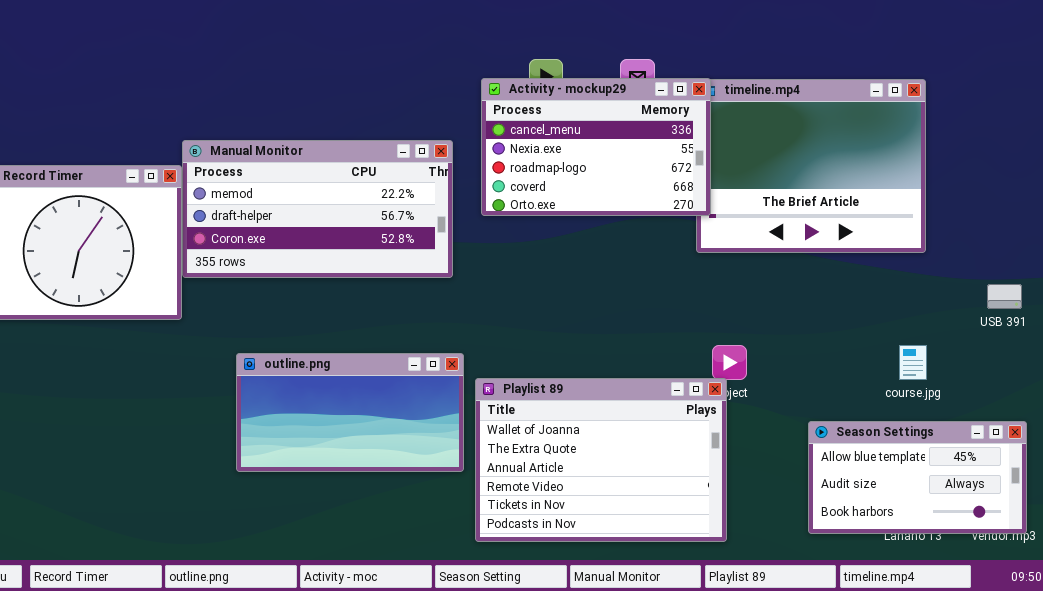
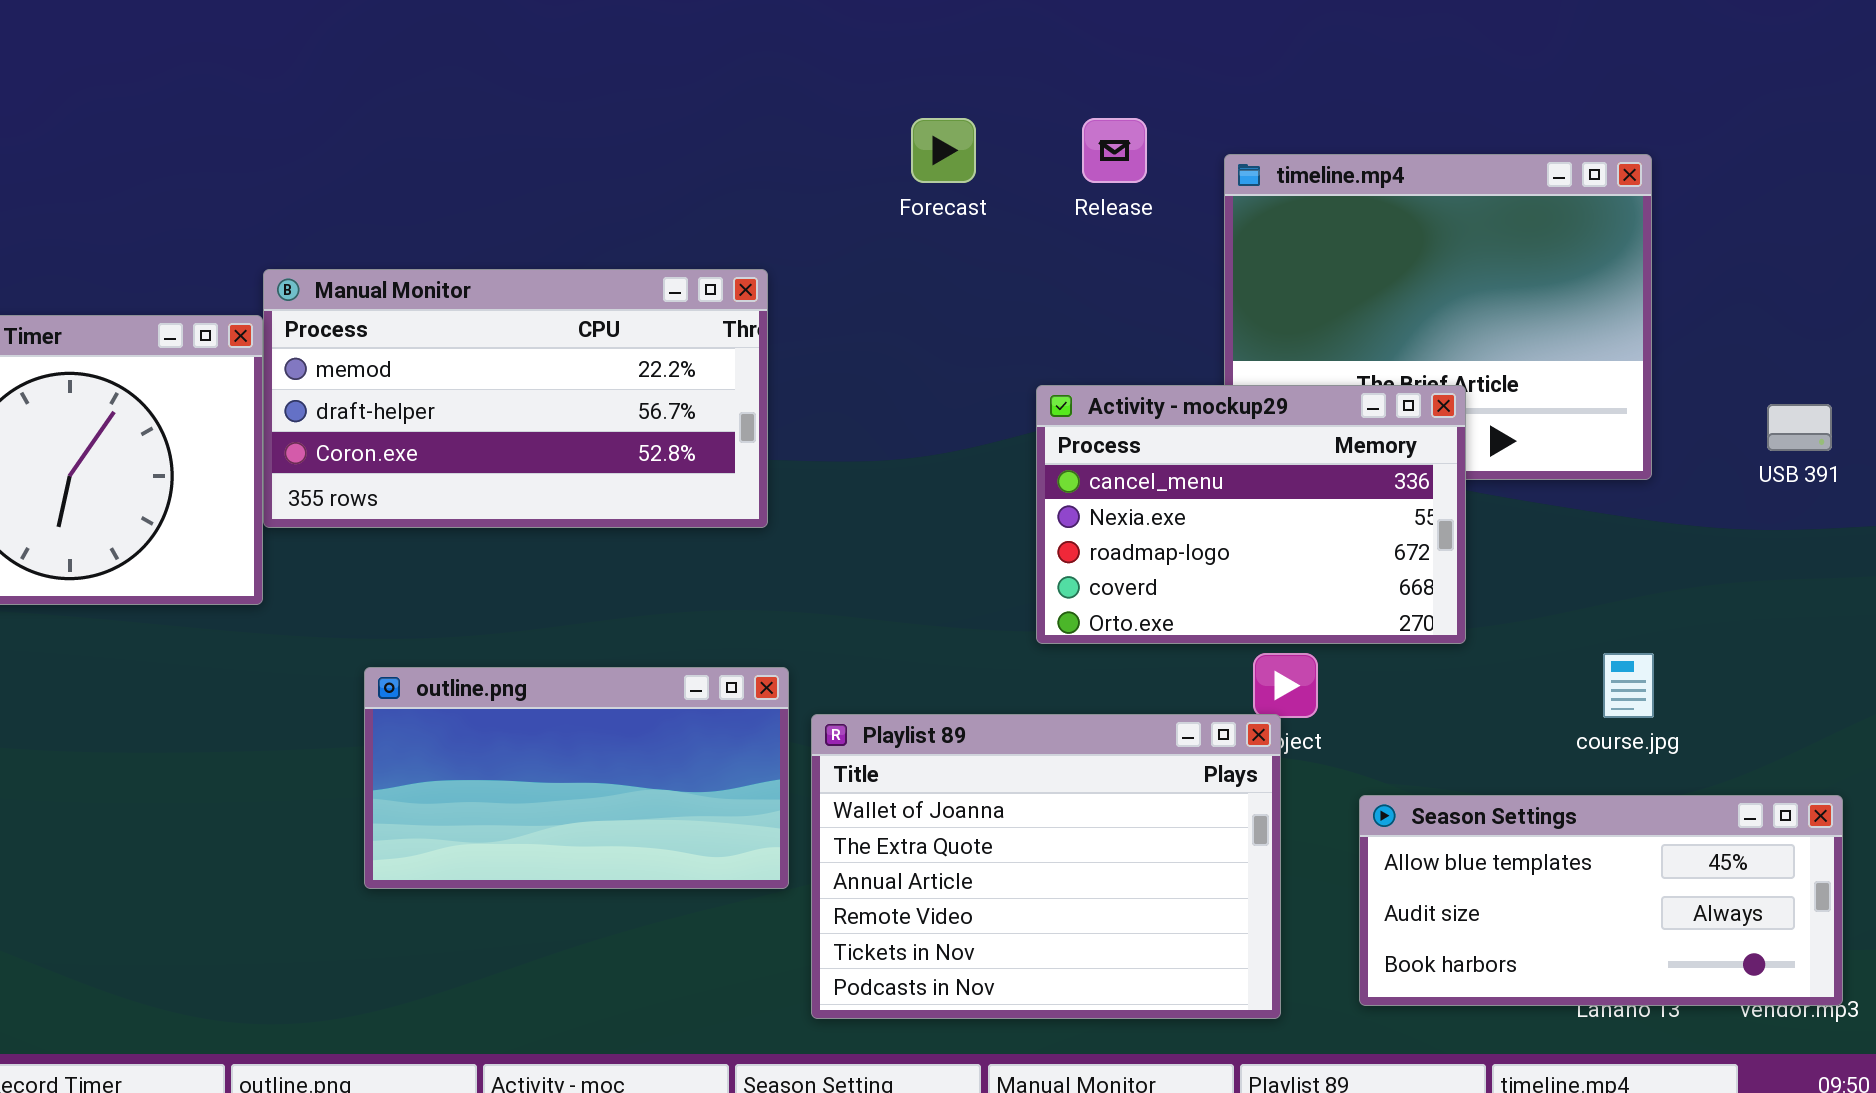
Activity - mockup29: [481,78,711,216] -> [1036,385,1466,644], moved
USB 391: [987,284,1022,309] -> [1767,404,1832,451], moved
Season Settings: [808,421,1027,534] -> [1359,795,1843,1006], resized

